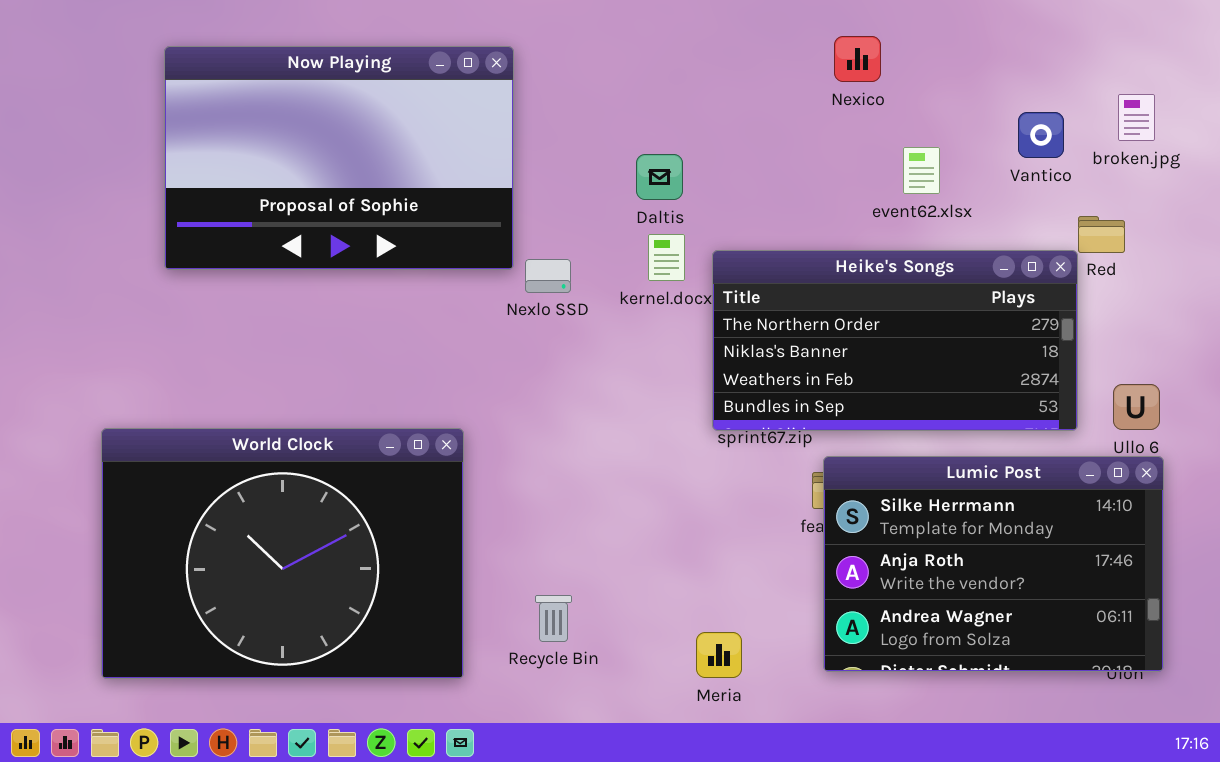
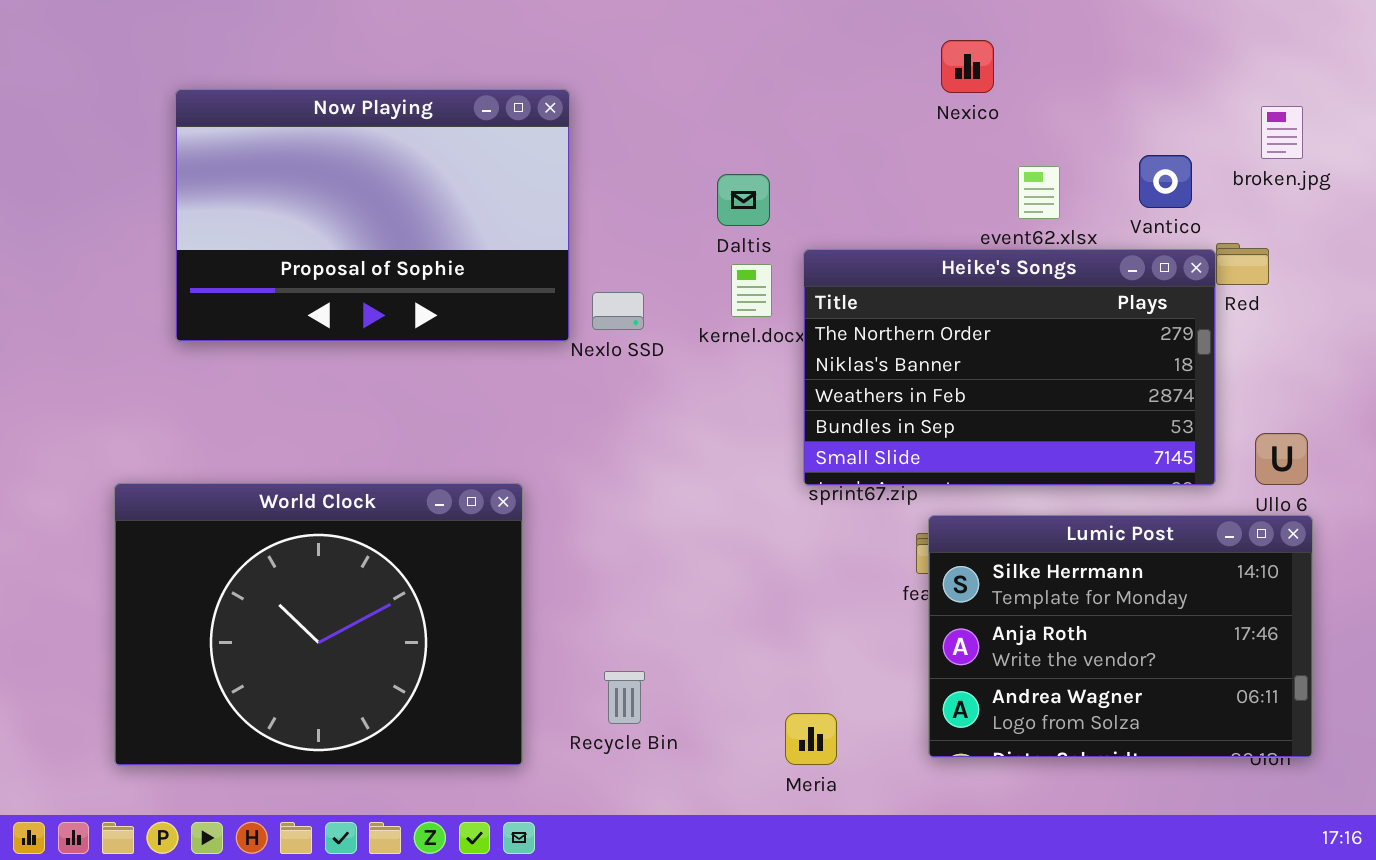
Now Playing: [164,46,514,270] -> [175,89,570,342], moved
Vantico: [1018,112,1064,158] -> [1139,155,1192,208], moved
Heike's Songs: [712,250,1078,431] -> [803,249,1216,486], resized

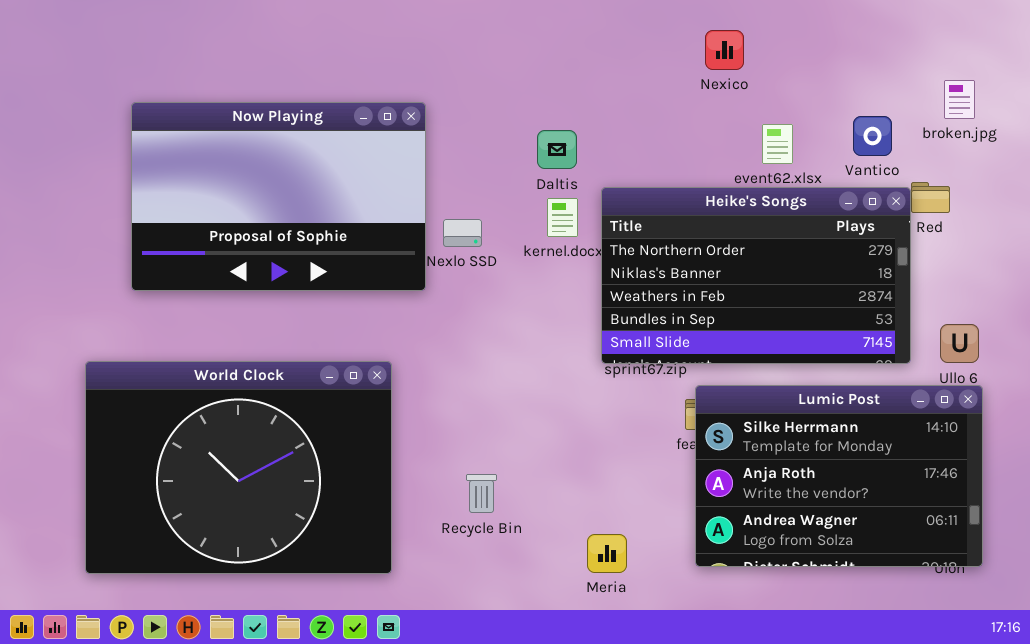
Now Playing: [175,89,570,342] -> [131,102,426,291], moved
Recycle Bin: [604,671,645,724] -> [466,474,497,513], moved

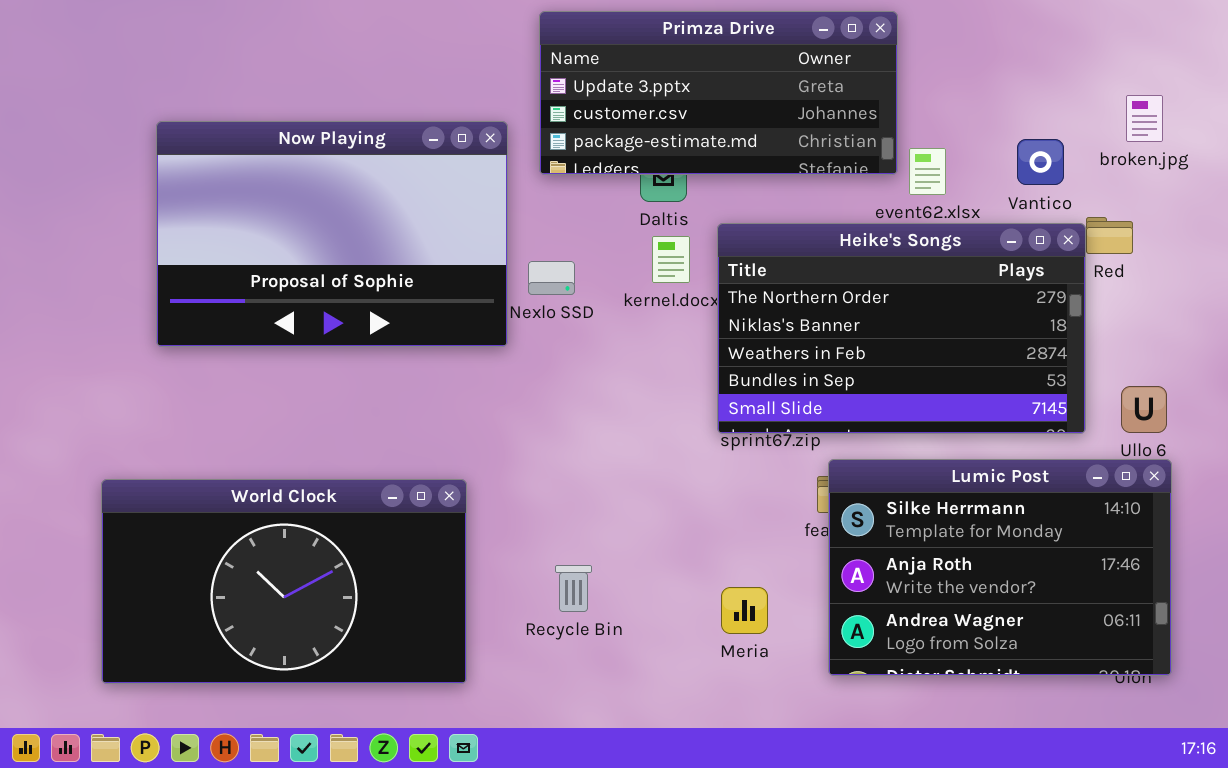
Primza Drive: none -> [539,11,898,175], opened
World Clock: [85,361,392,574] -> [101,479,467,684], resized
Meria: [587,534,627,573] -> [721,587,768,634], moved

